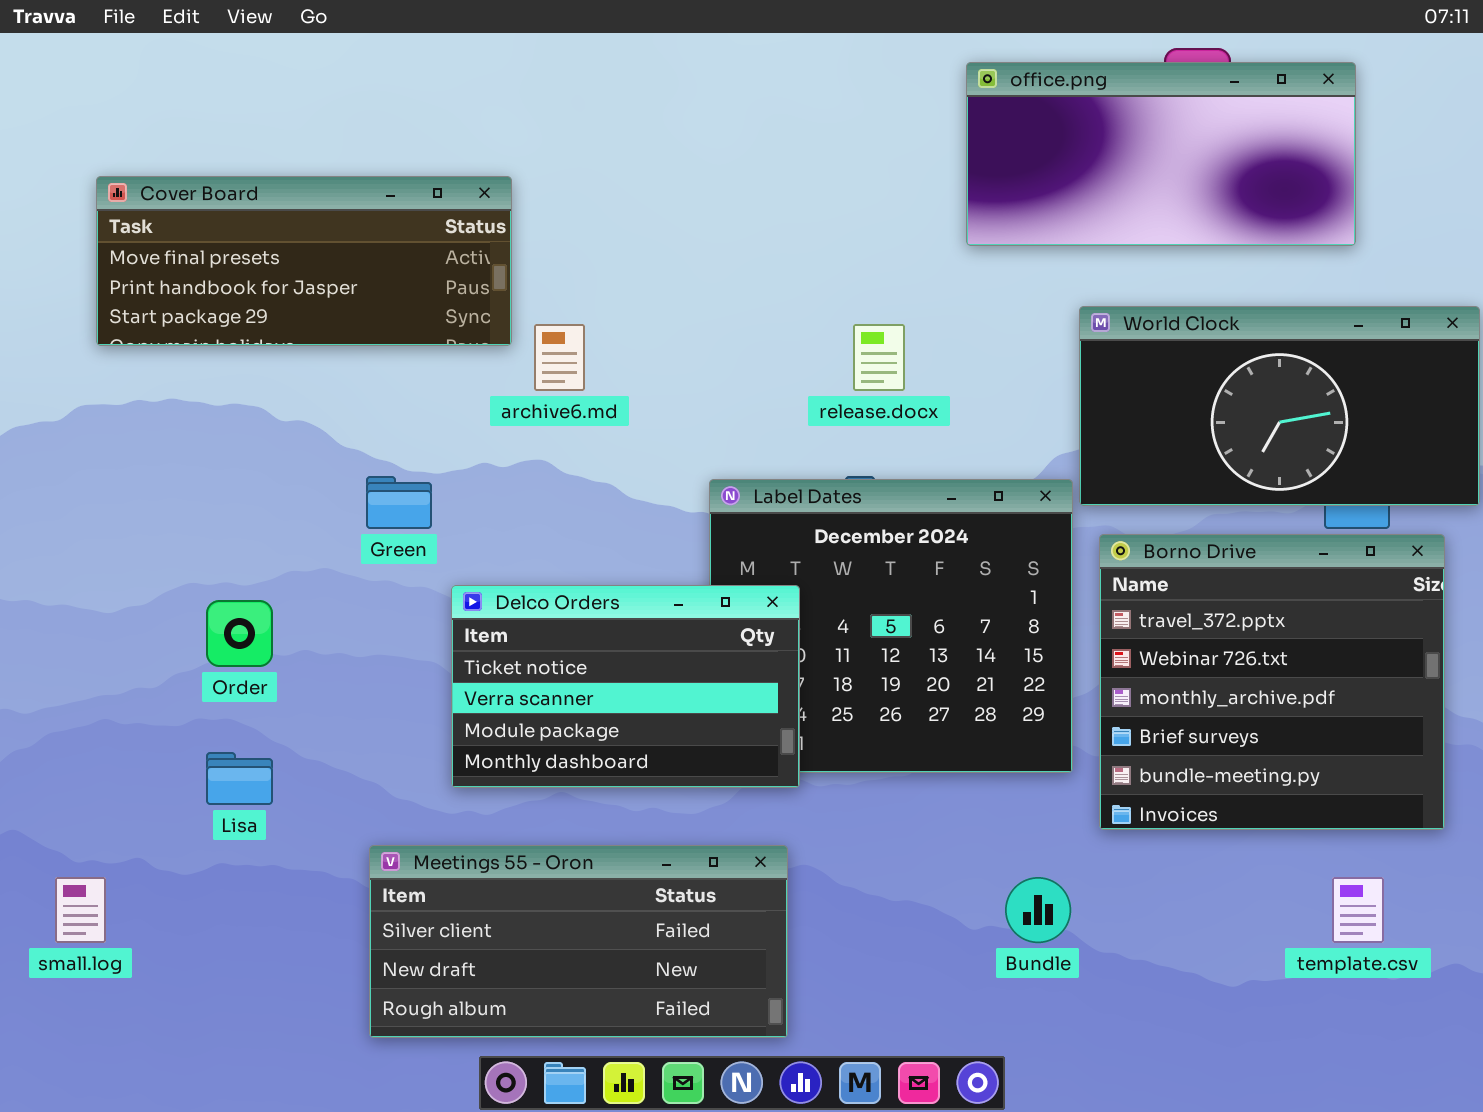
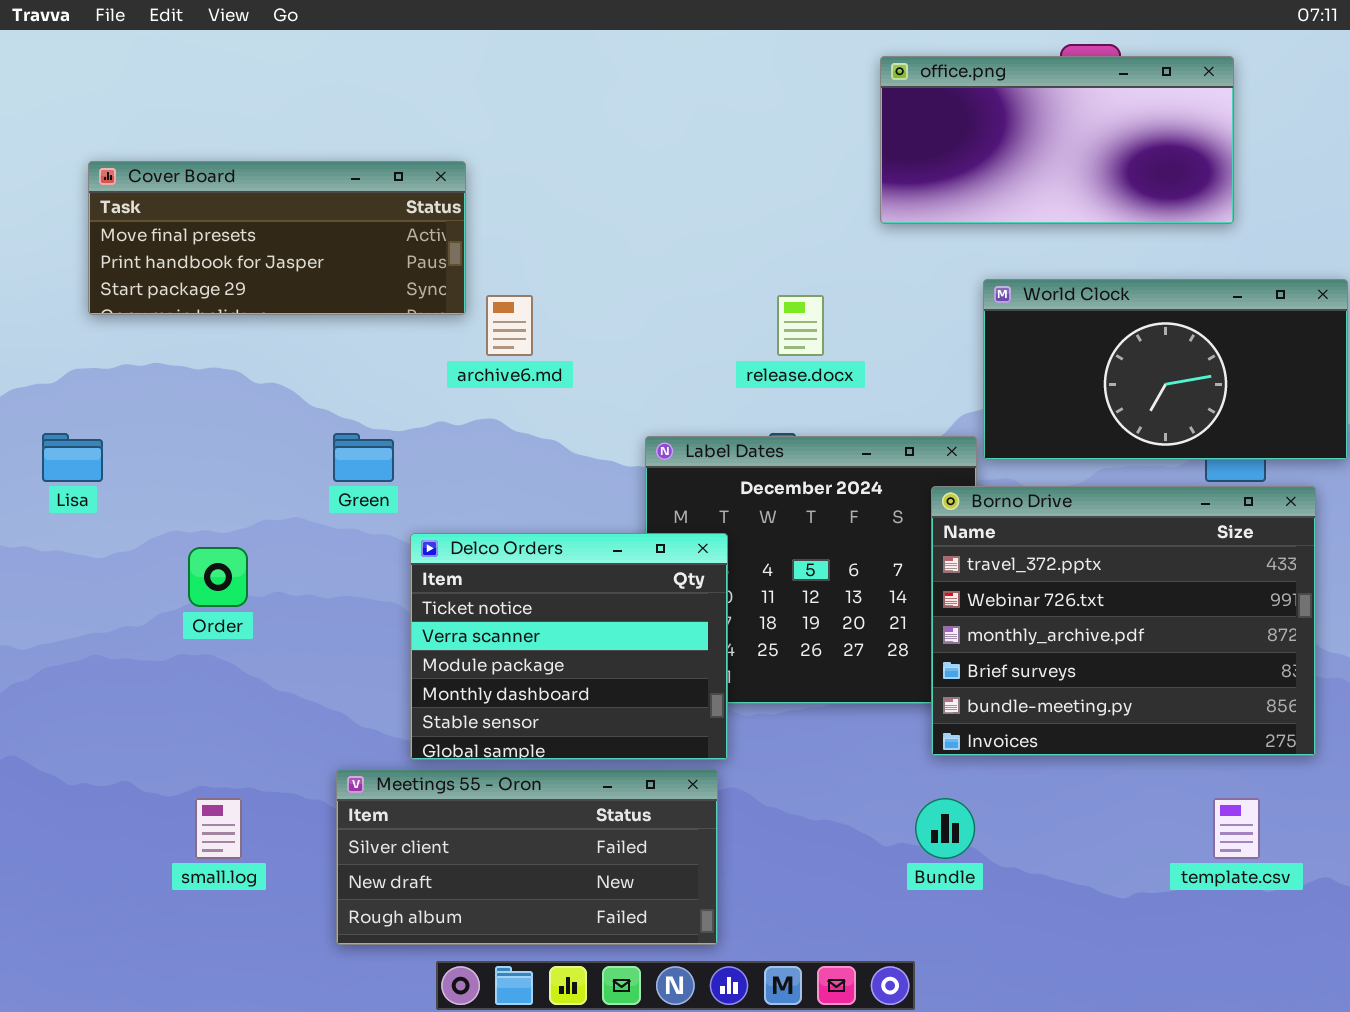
Borno Drive: [1099,534,1445,830] -> [931,486,1316,756], resized
Delco Orders: [451,585,800,788] -> [410,533,728,760], resized
Lisa: [206,752,273,805] -> [42,433,103,482], moved
small.log: [55,877,106,943] -> [195,798,242,859], moved

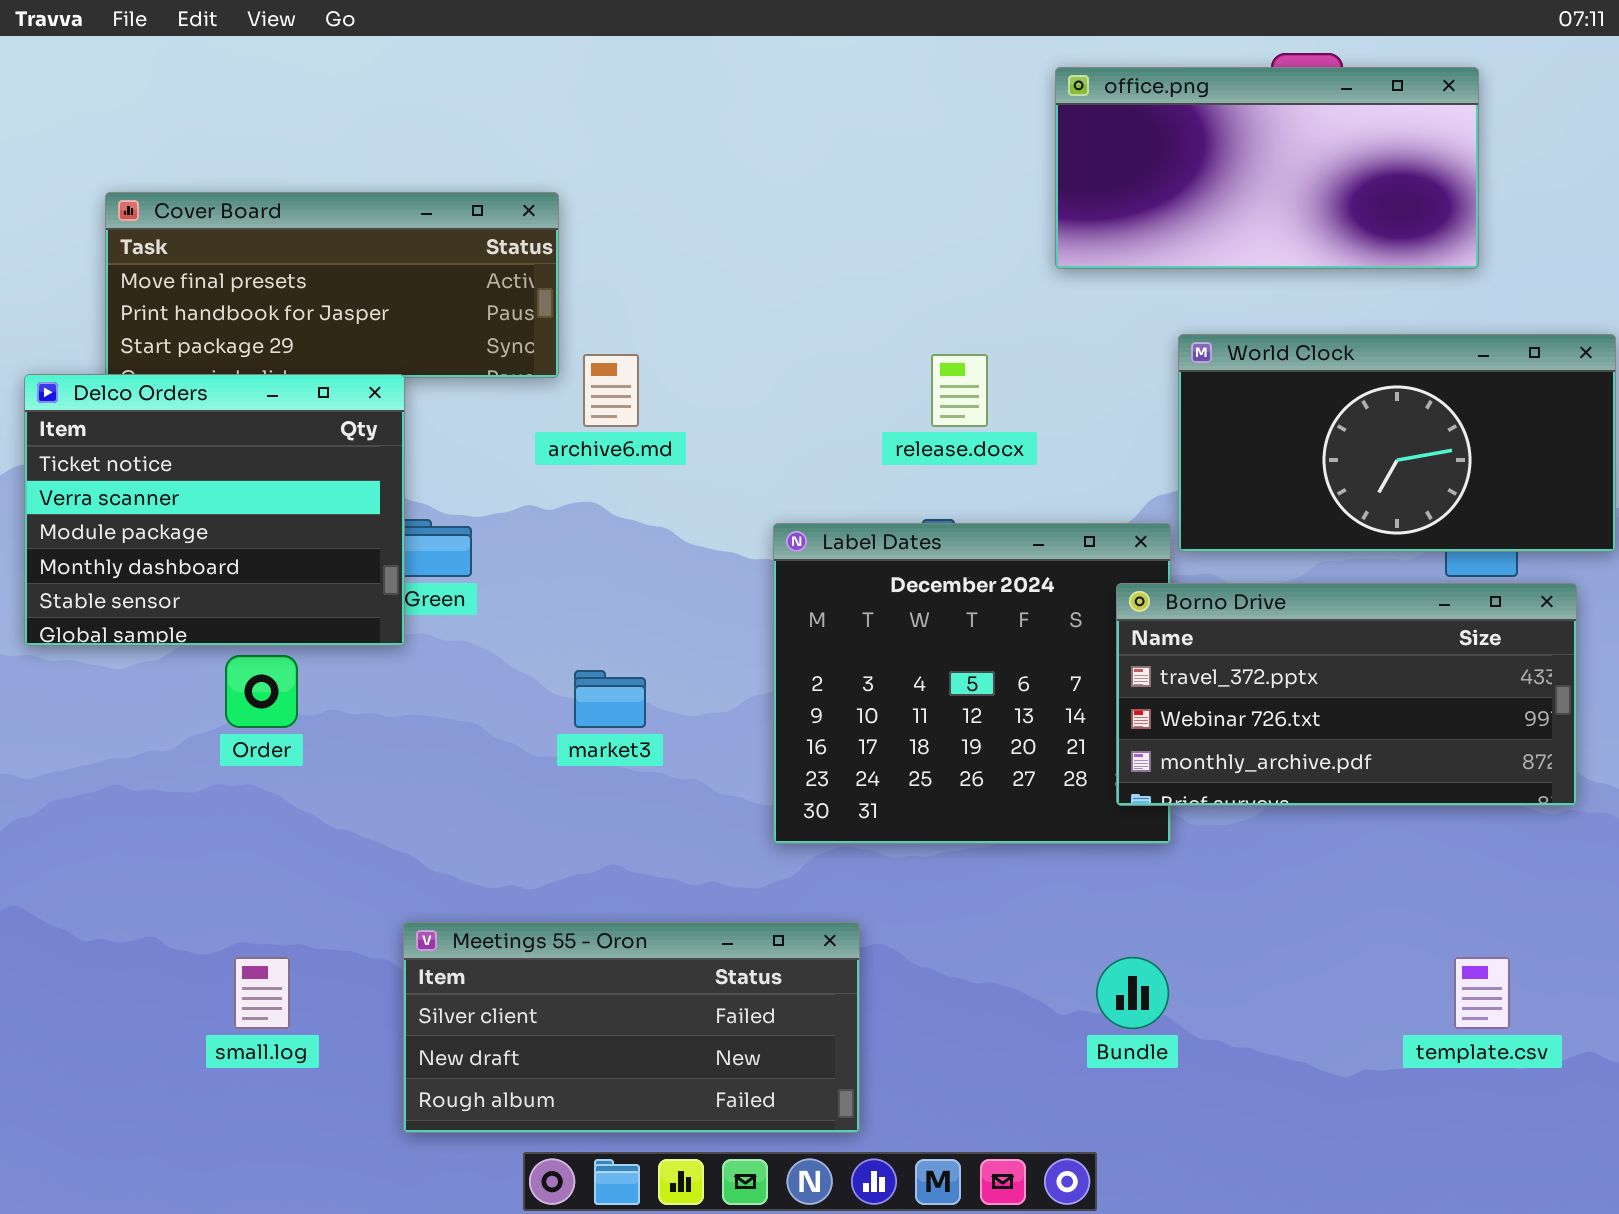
Borno Drive: [931,486,1316,756] -> [1116,583,1577,806], resized
Delco Orders: [410,533,728,760] -> [24,374,405,646], moved

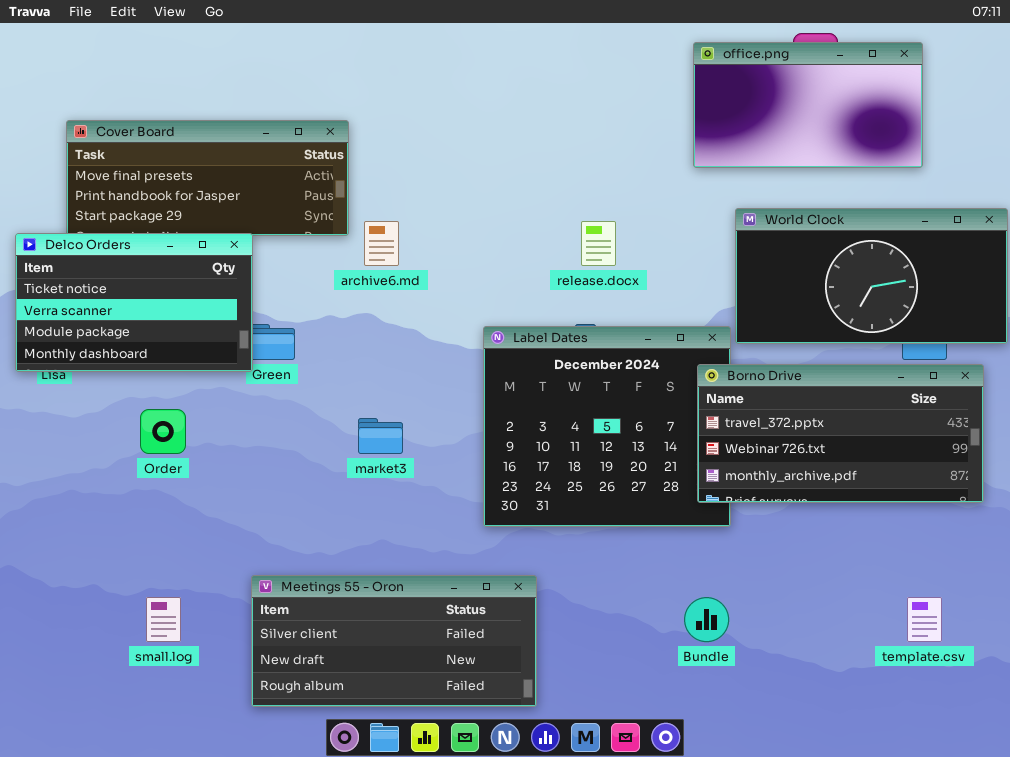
office.png: [1055,67,1479,269] -> [693,42,923,168], resized
Delco Orders: [24,374,405,646] -> [15,233,253,372], resized

